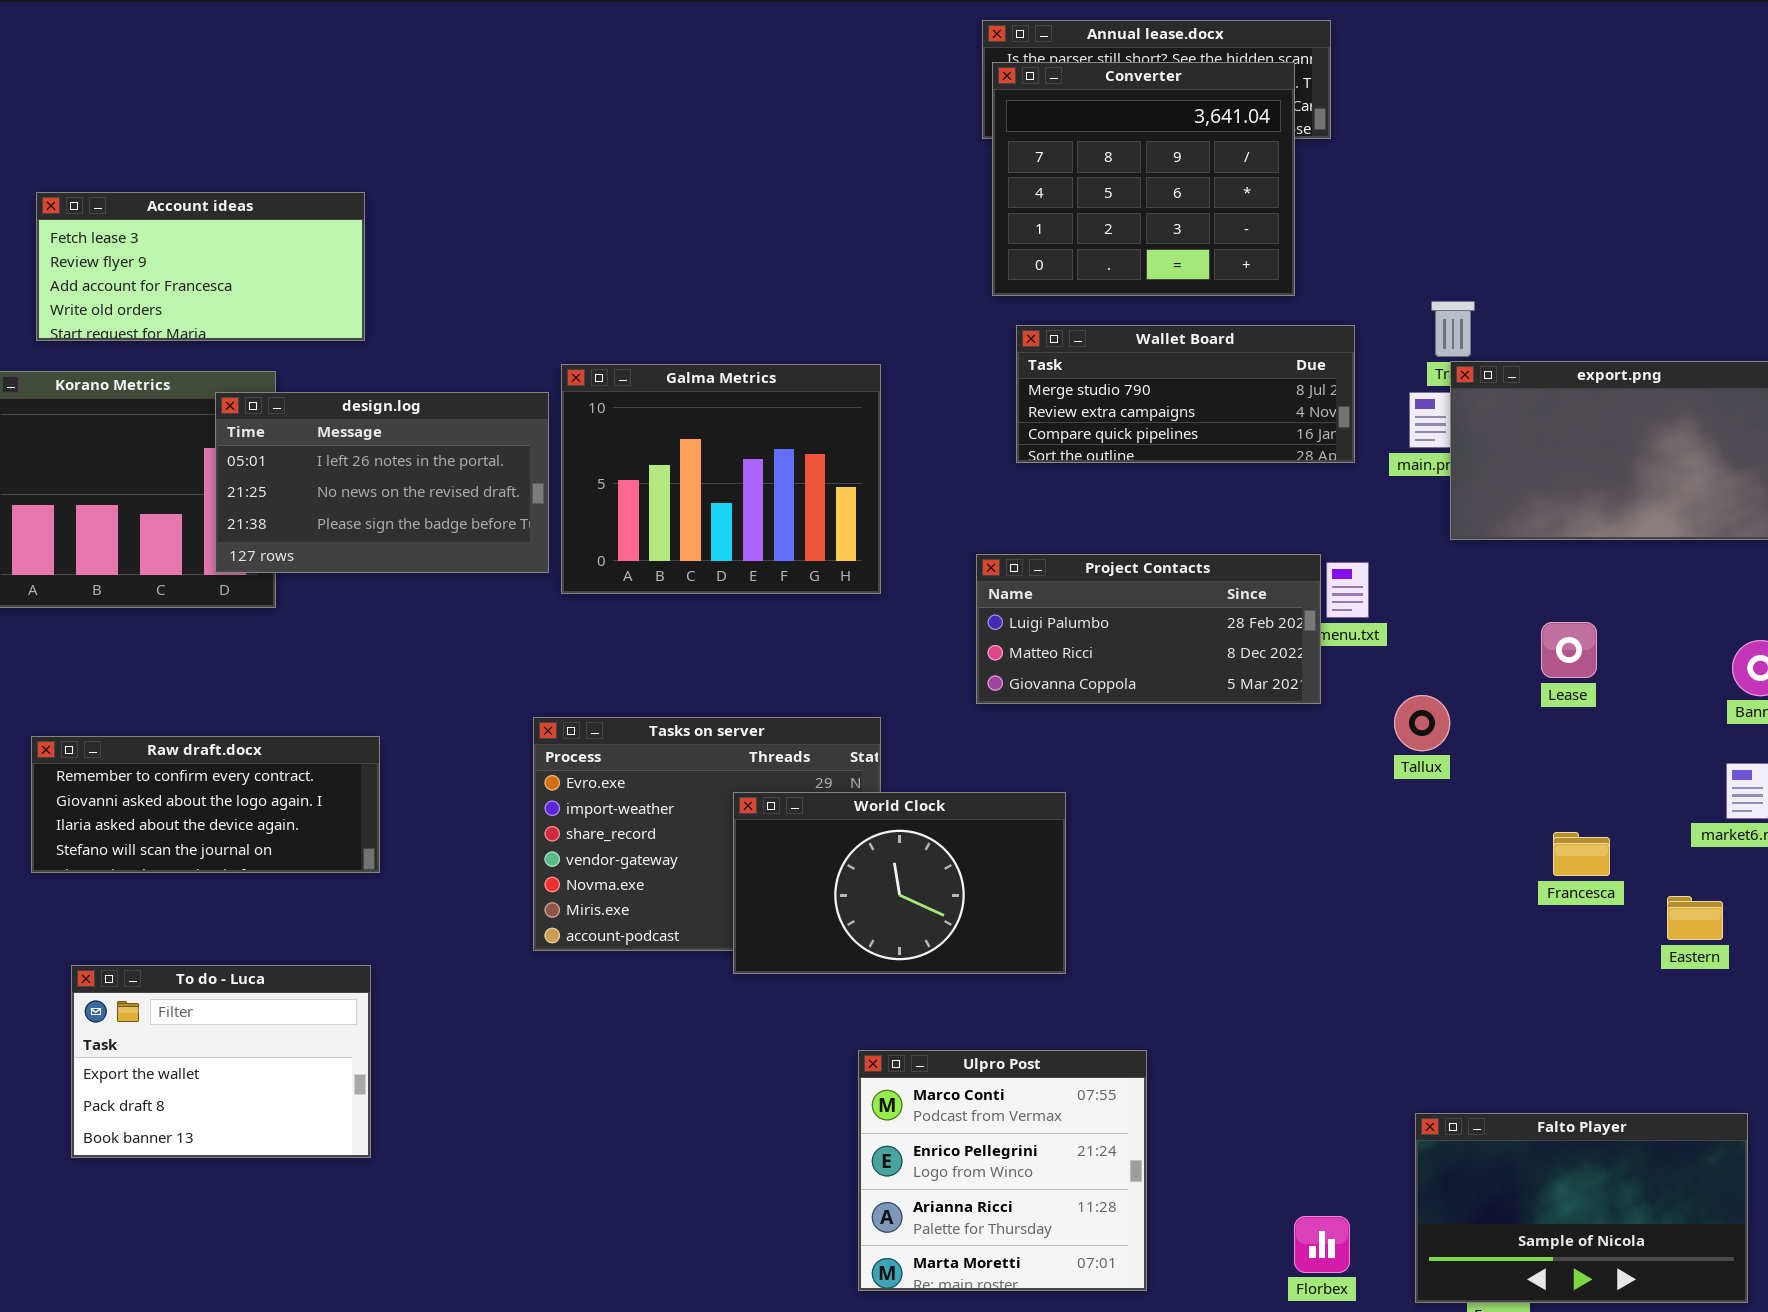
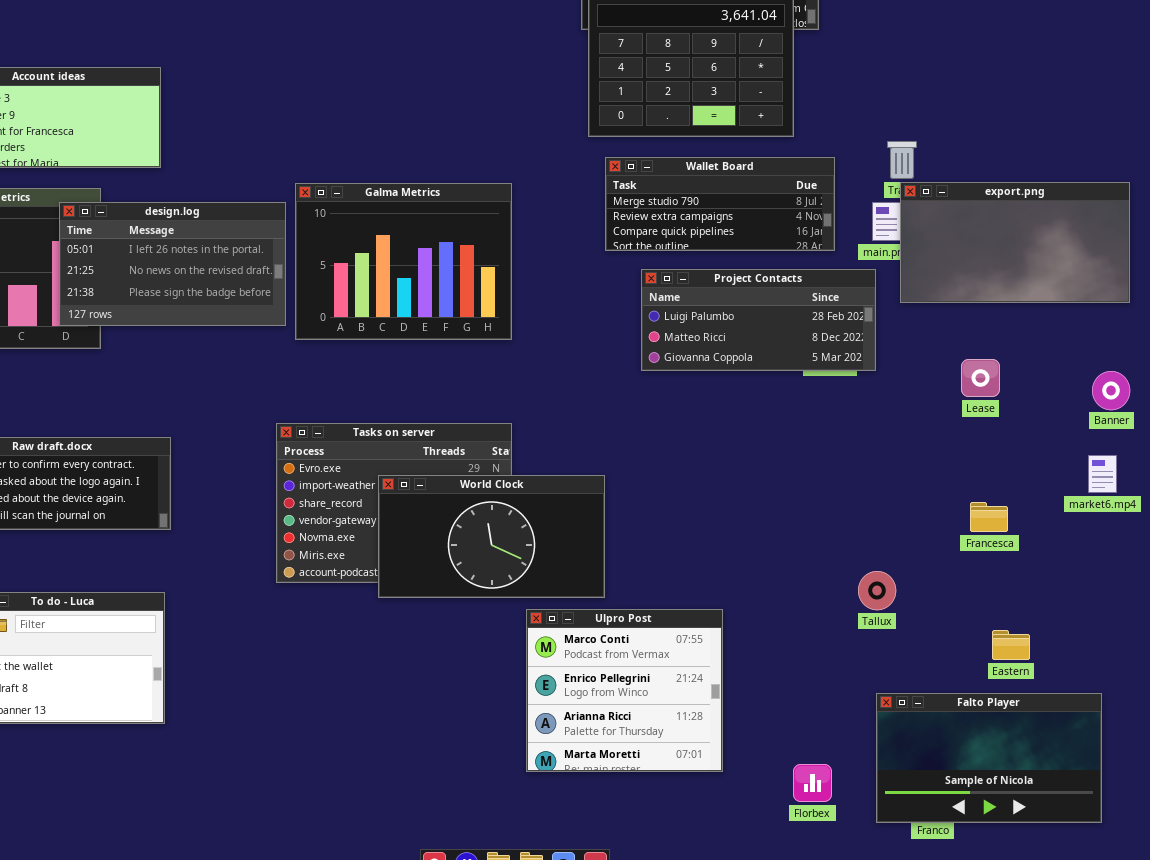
Project Contacts: [976,554,1321,704] -> [641,269,876,371], moved
Tallux: [1394,695,1450,751] -> [858,571,896,610], moved
World Clock: [733,792,1066,974] -> [378,475,605,598], moved
Eastern: [1667,896,1723,940] -> [992,630,1030,660], moved
Ulpro Post: [858,1050,1147,1291] -> [526,609,723,772], moved

